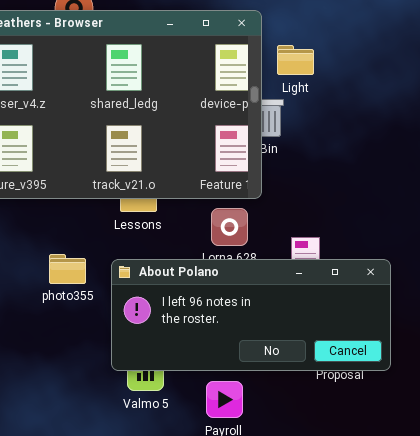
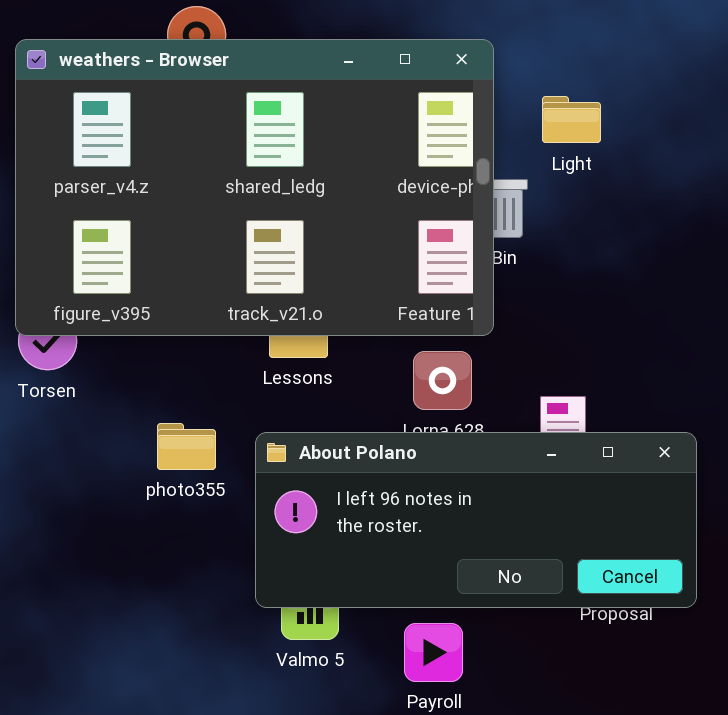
Light: [277,45,314,75] -> [542,96,601,143], moved

